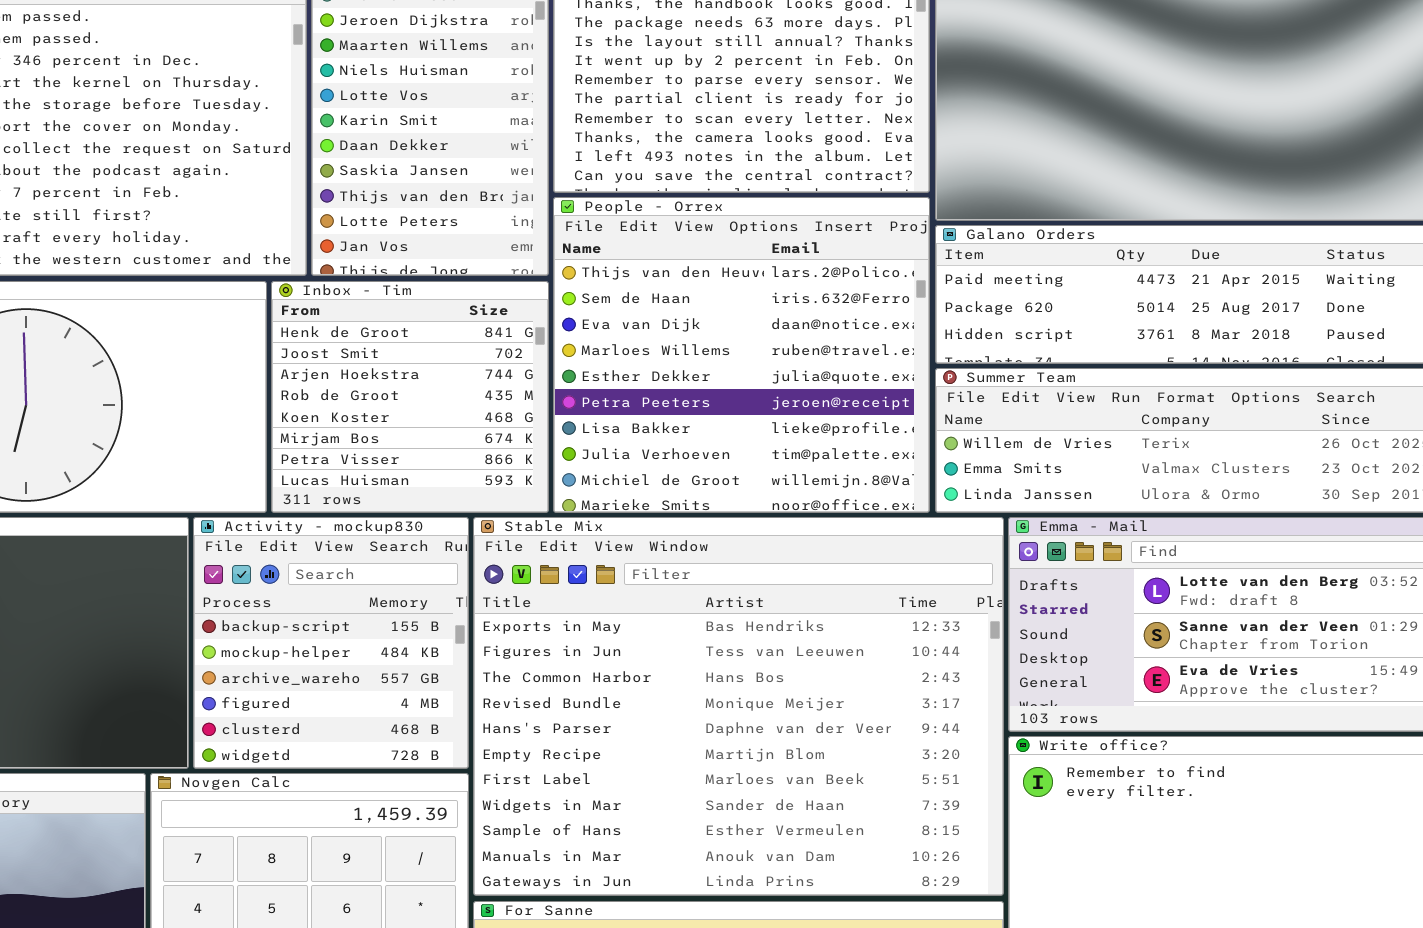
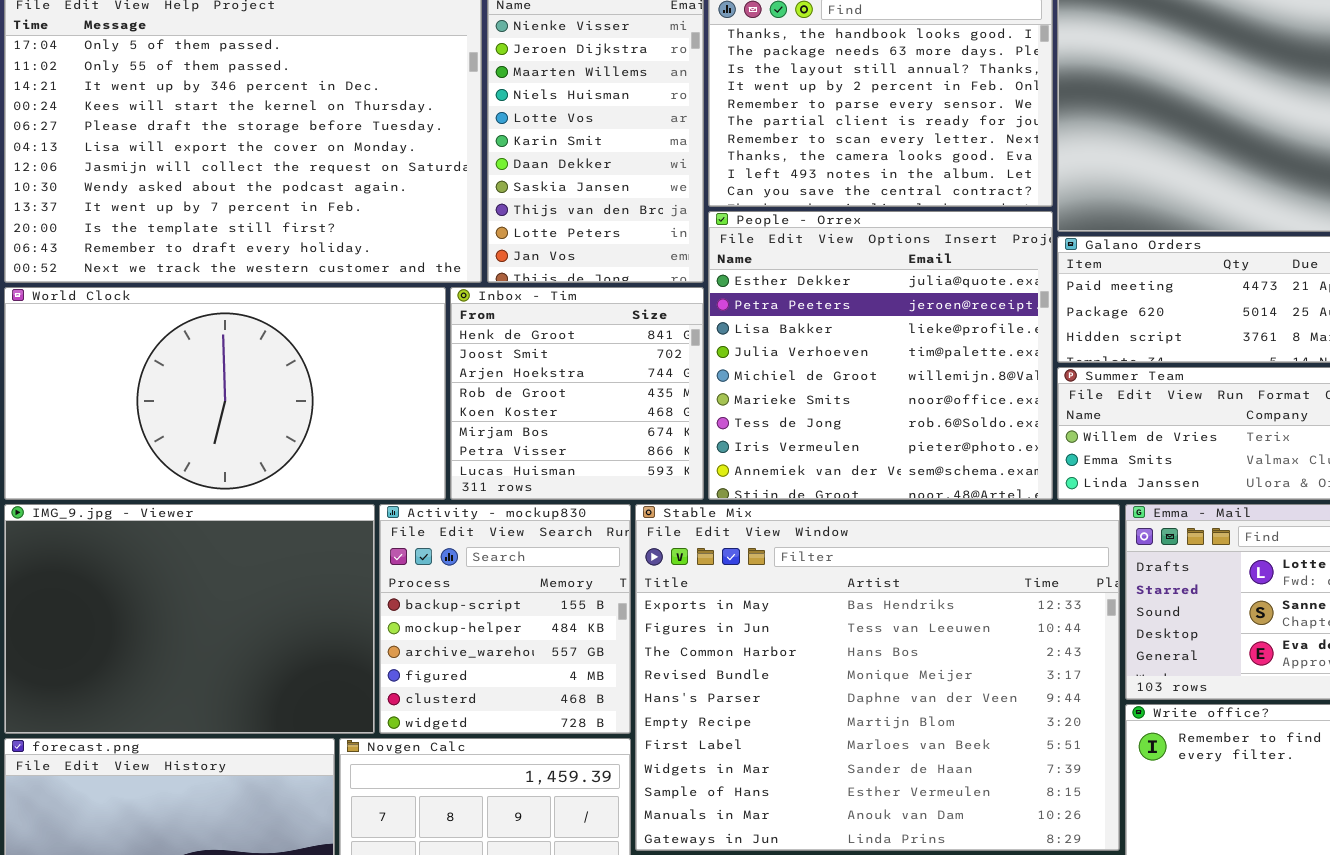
People - Orrex: [553,197,930,513] -> [708,211,1053,500], scrolled down 4 rows

